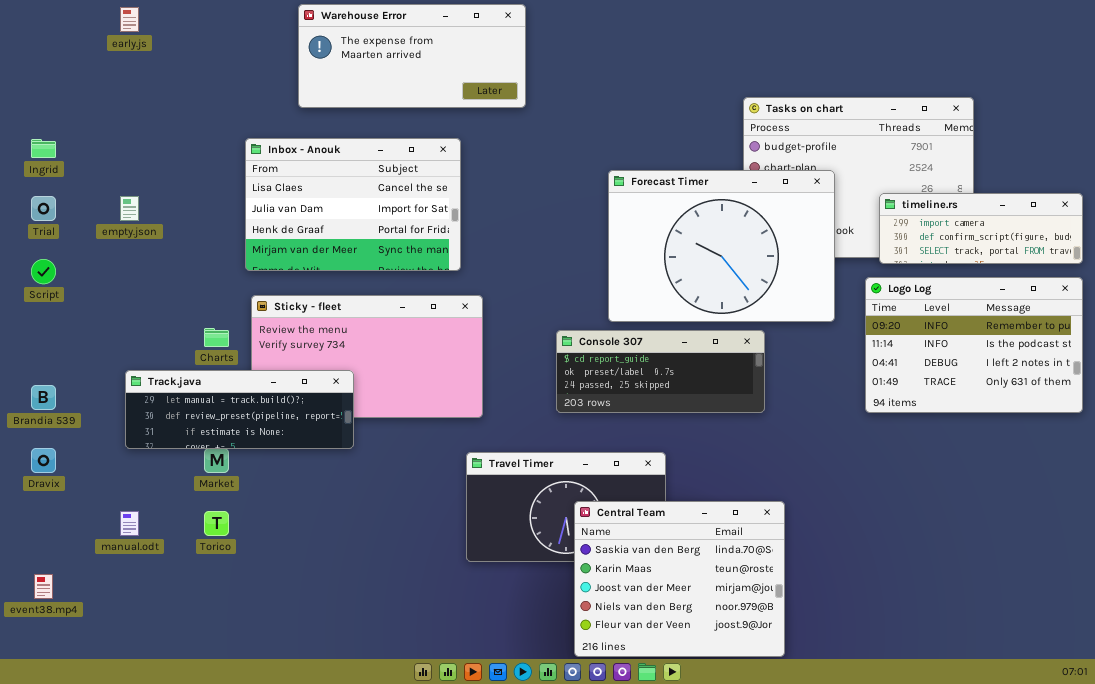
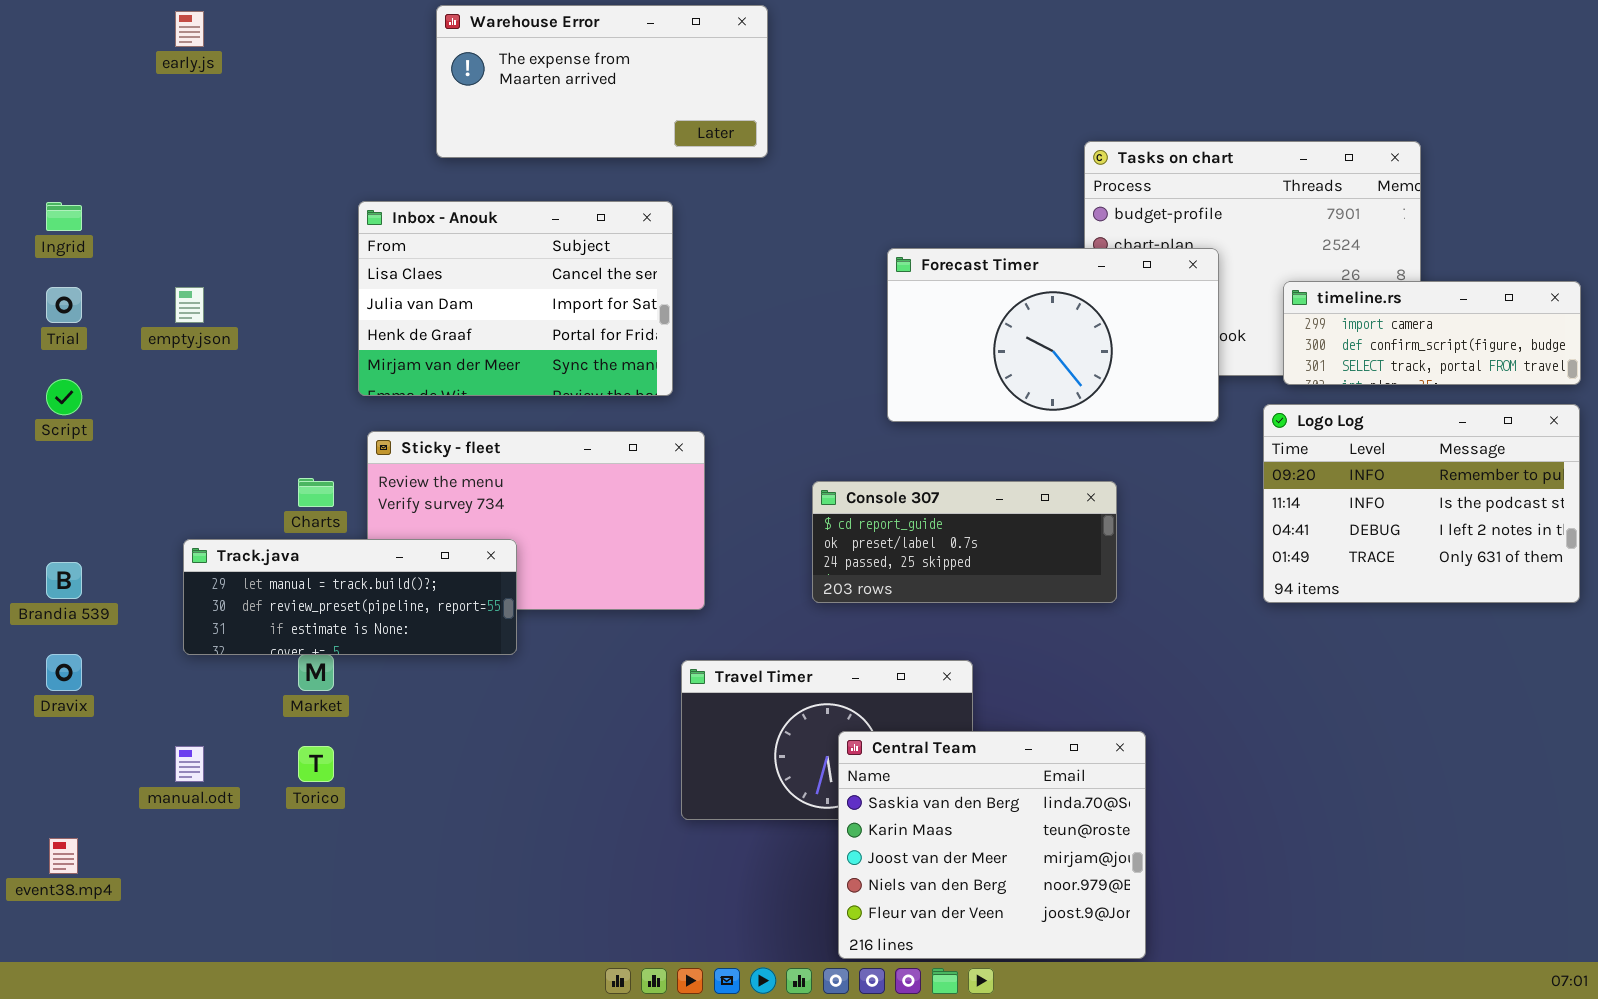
Forecast Timer: [608,170,835,322] -> [887,248,1219,422], resized

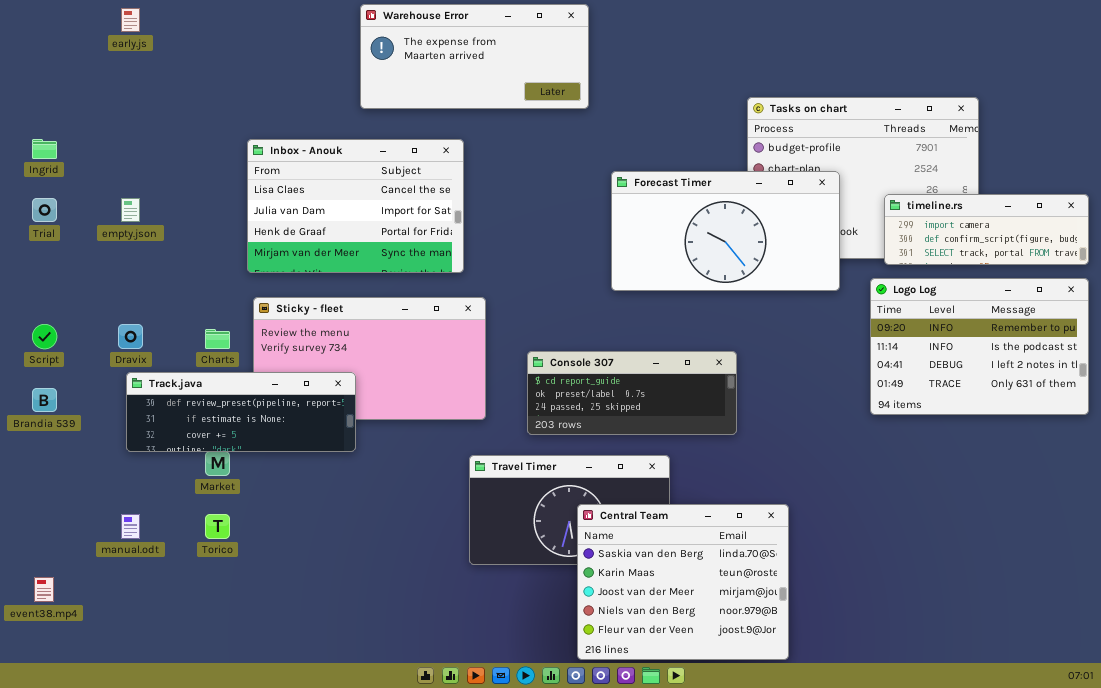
Warehouse Error: [436,5,768,158] -> [360,4,589,109], moved
Script: [46,379,82,415] -> [32,324,57,349], moved
Console 307: [812,481,1117,603] -> [527,351,737,435], moved
Track.java: [183,539,517,655] -> [126,372,356,452], scrolled down 1 row
Dravix: [46,654,82,691] -> [118,324,143,349], moved

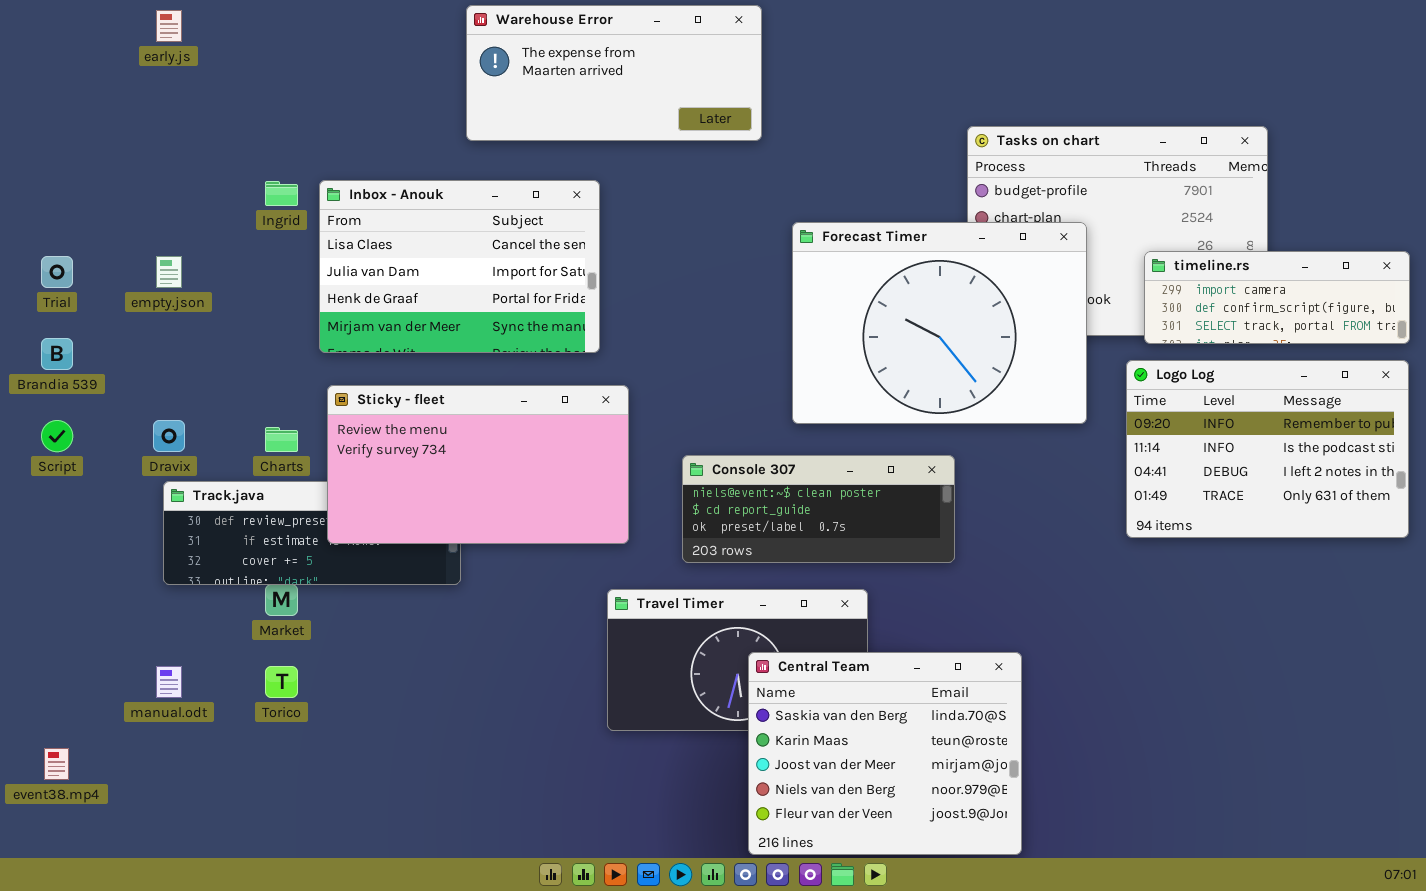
Ingrid: [32,139,57,159] -> [265,181,298,206], moved
Forecast Timer: [611,171,840,291] -> [792,222,1087,424], resized
Sticky - fleet: [253,297,486,420] -> [327,385,629,544], raised
Console 307: [527,351,737,435] -> [682,455,955,563], scrolled up 1 row
Brandia 539: [32,388,57,412] -> [41,338,73,370], moved

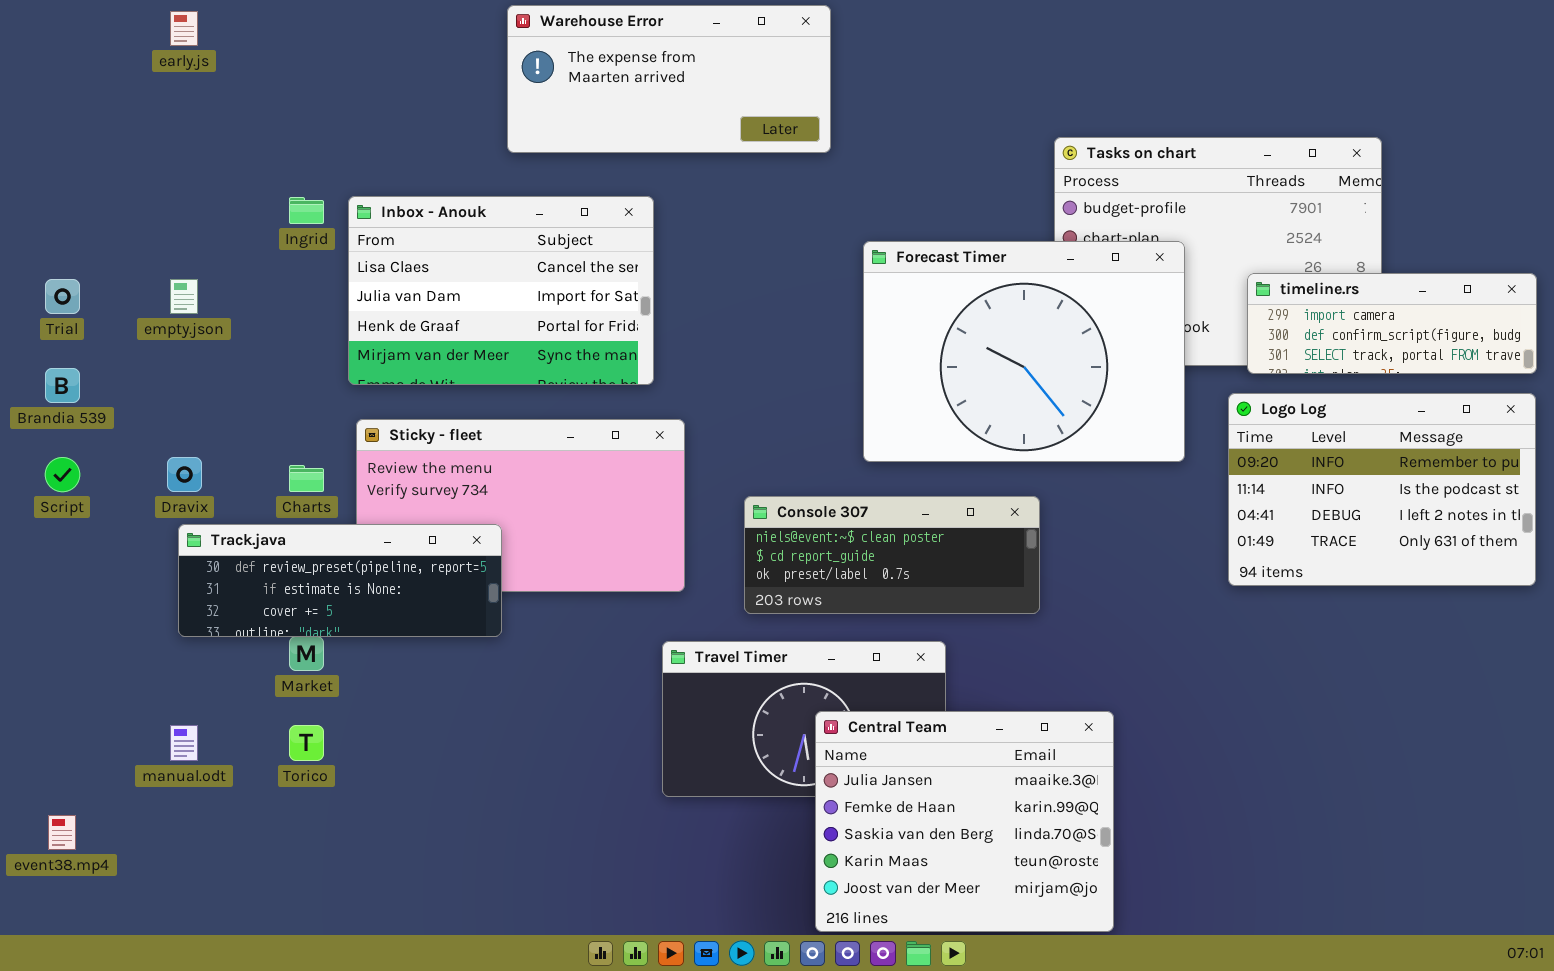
Track.java: [163,481,461,585] -> [178,524,502,637], raised
Central Team: [748,652,1022,855] -> [815,711,1114,932], scrolled up 2 rows

